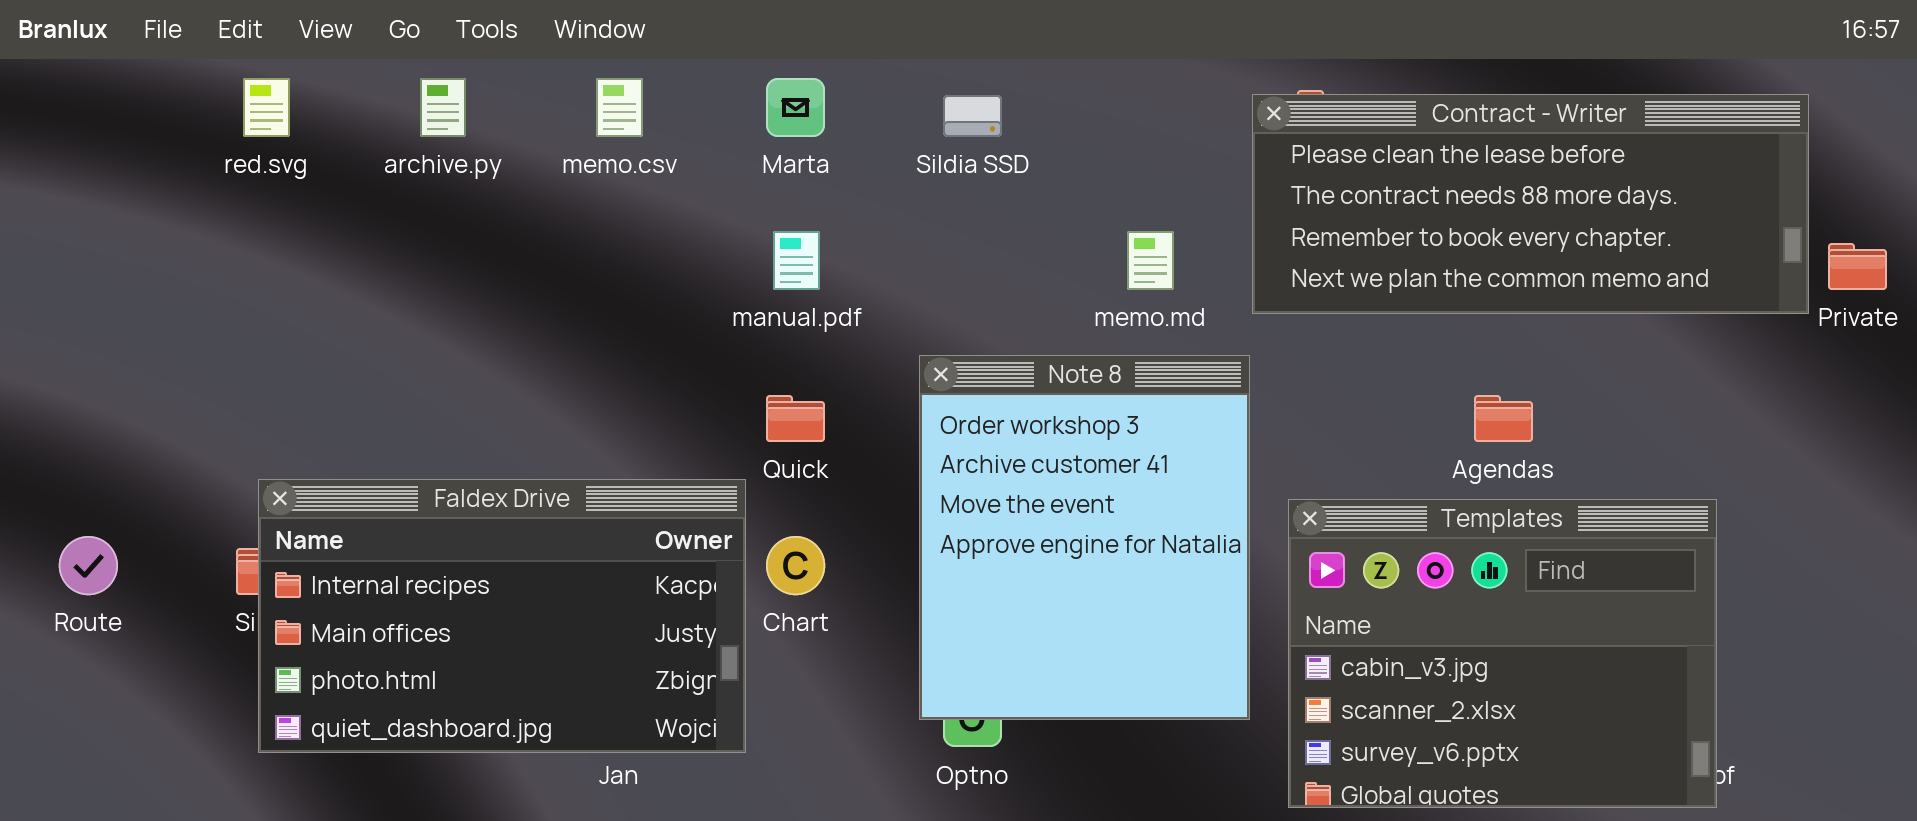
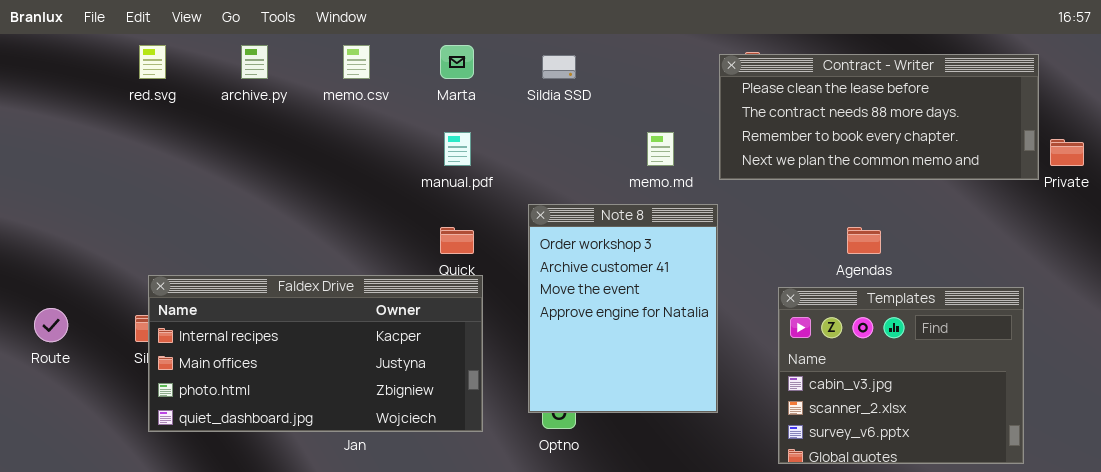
Faldex Drive: [258,479,746,753] -> [148,275,483,432], resized
Templates: [1288,499,1717,808] -> [778,287,1024,464], moved

